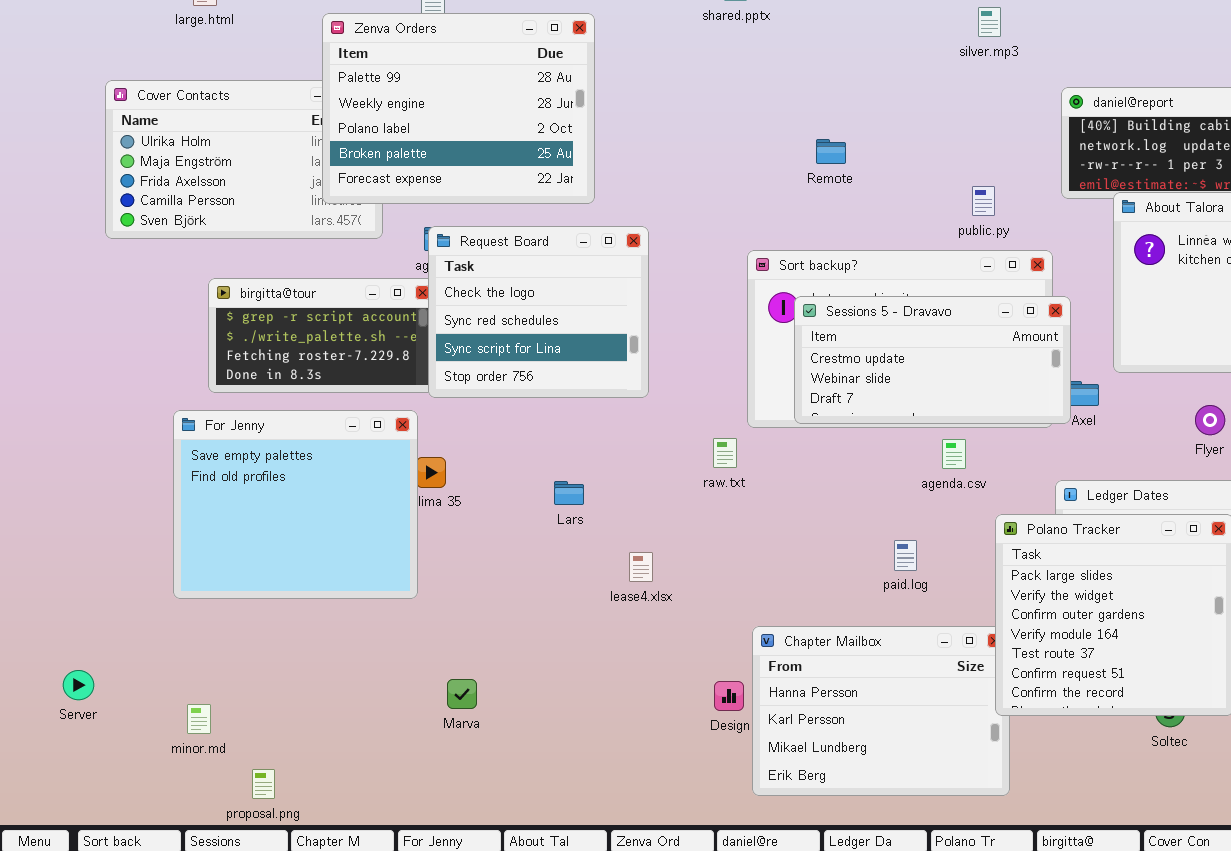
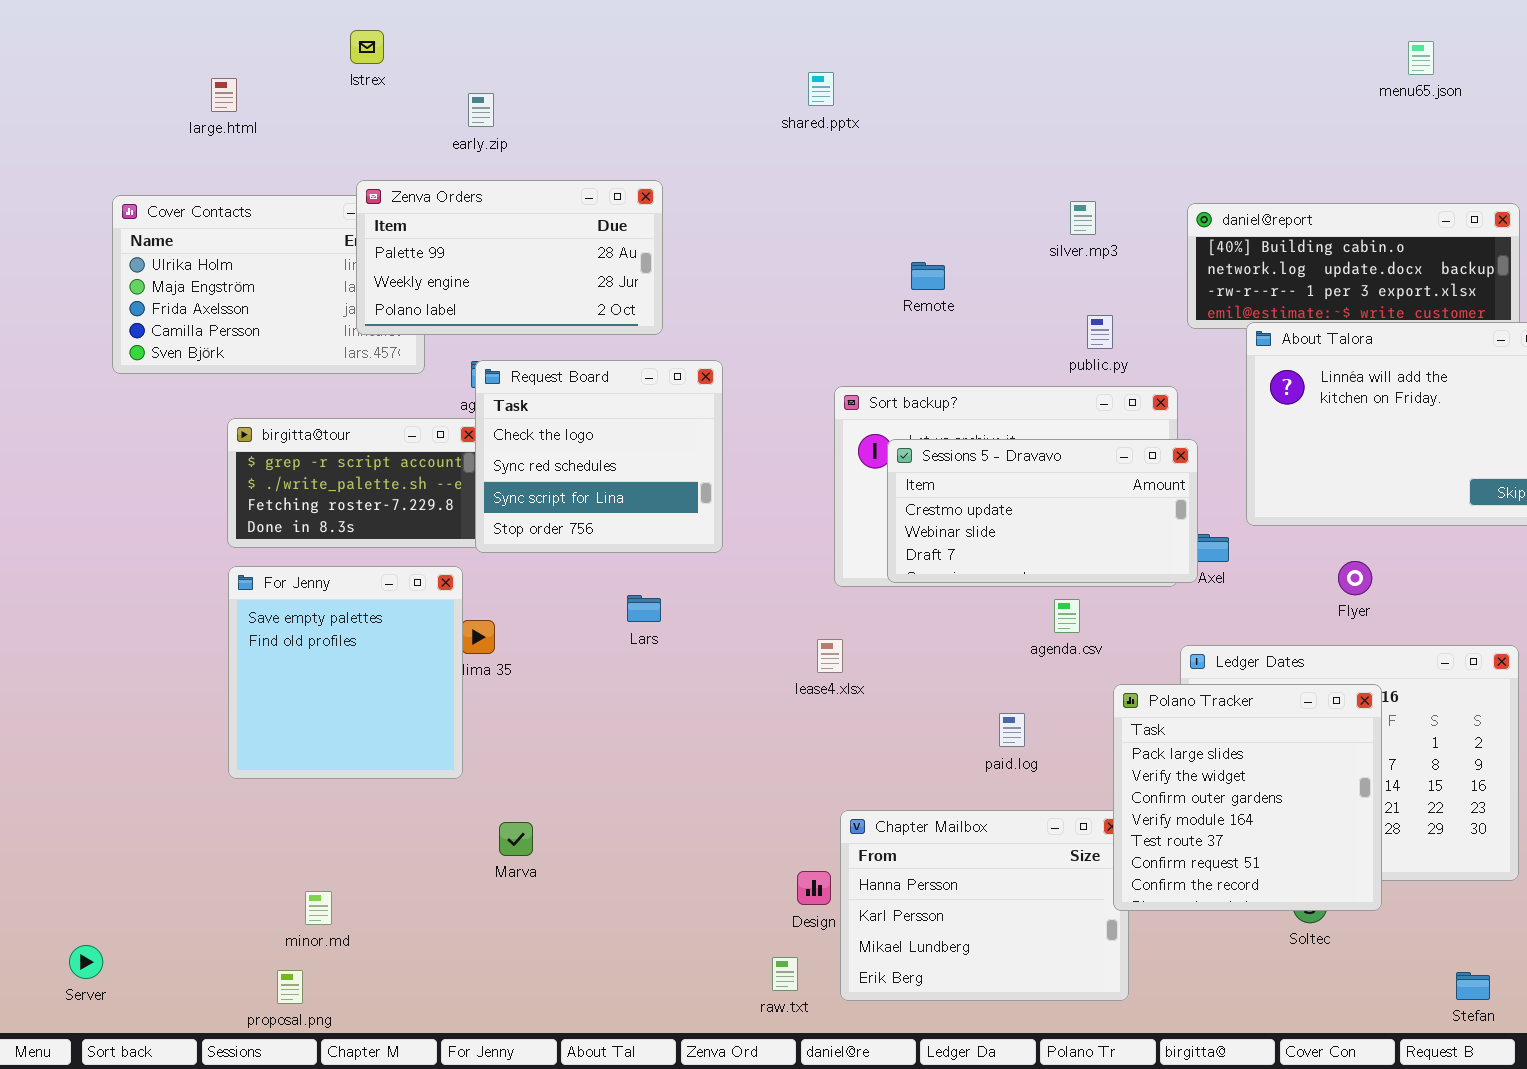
silver.mp3: [978,7,1001,37] -> [1070,201,1096,235], moved
Zenva Orders: [322,13,595,204] -> [356,180,663,335], resized
For Jenny: [173,410,418,599] -> [228,566,463,779], resized
raw.txt: [713,438,737,468] -> [772,957,798,991], moved
Lars: [554,481,584,505] -> [627,595,661,622], moved
lease4.xlsx: [629,552,653,582] -> [817,639,843,673], moved
Server: [63,670,94,700] -> [69,945,103,979], moved
Marva: [447,679,477,709] -> [499,822,533,856], moved
minor.md: [187,704,211,734] -> [305,891,332,925], moved

